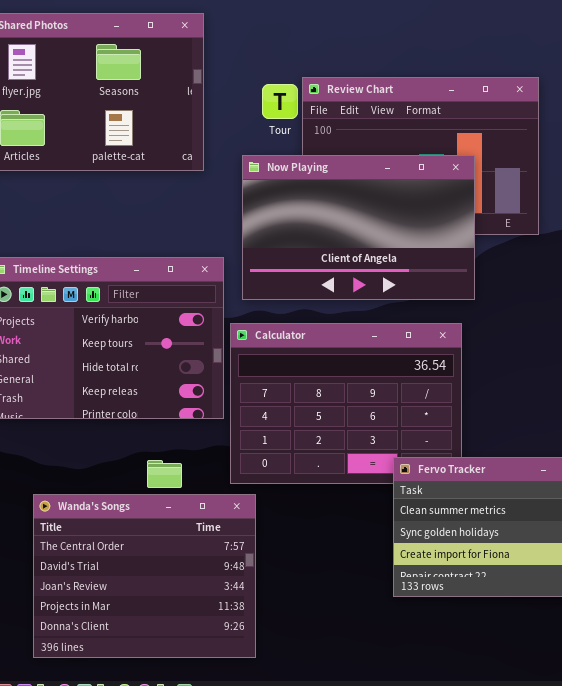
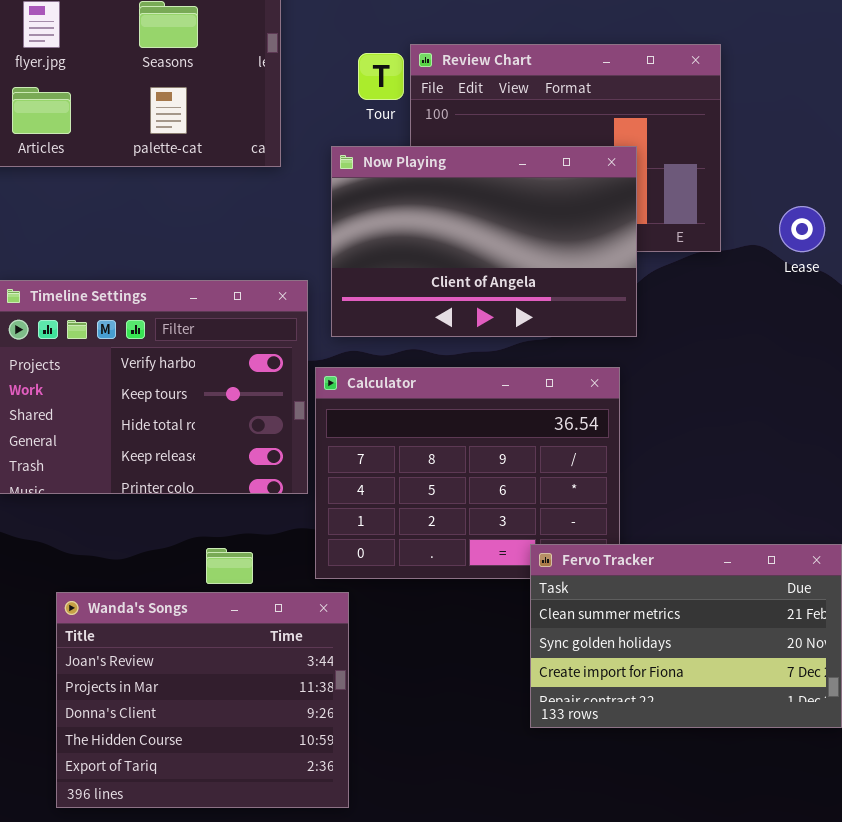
Wanda's Songs: [33,494,256,658] -> [56,592,349,808], scrolled down 2 rows

